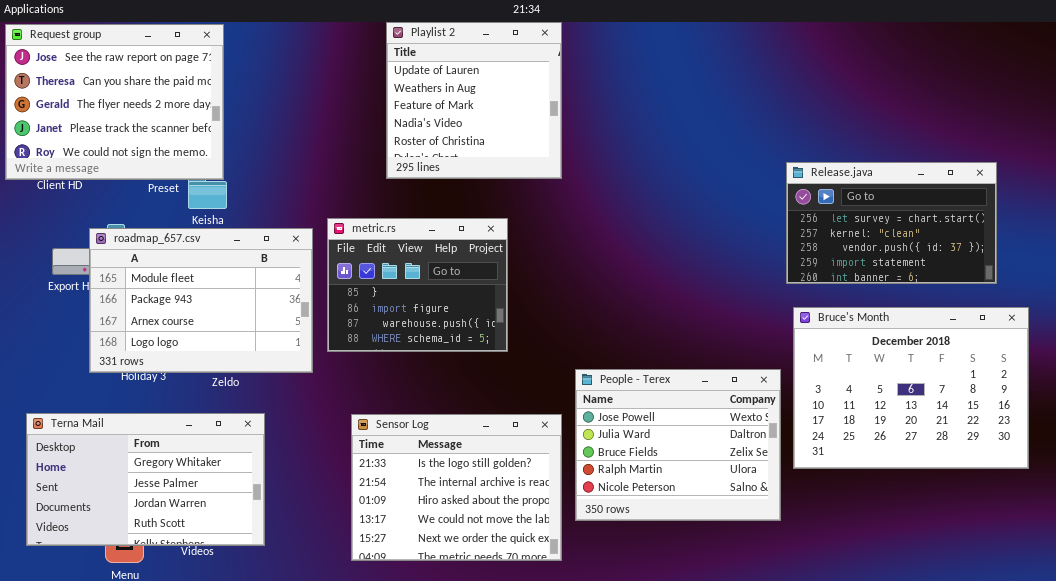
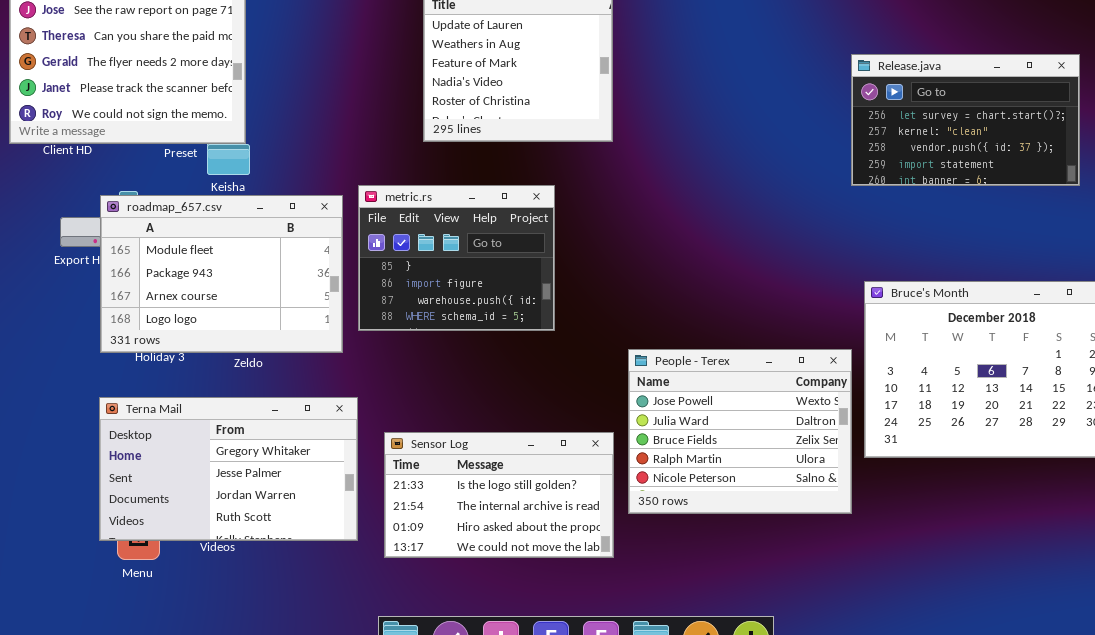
Release.java: [786,162,997,284] -> [851,54,1080,186], moved
Terna Mail: [26,413,265,546] -> [99,397,358,541], moved
Sensor Log: [351,414,562,561] -> [384,432,614,558], resized

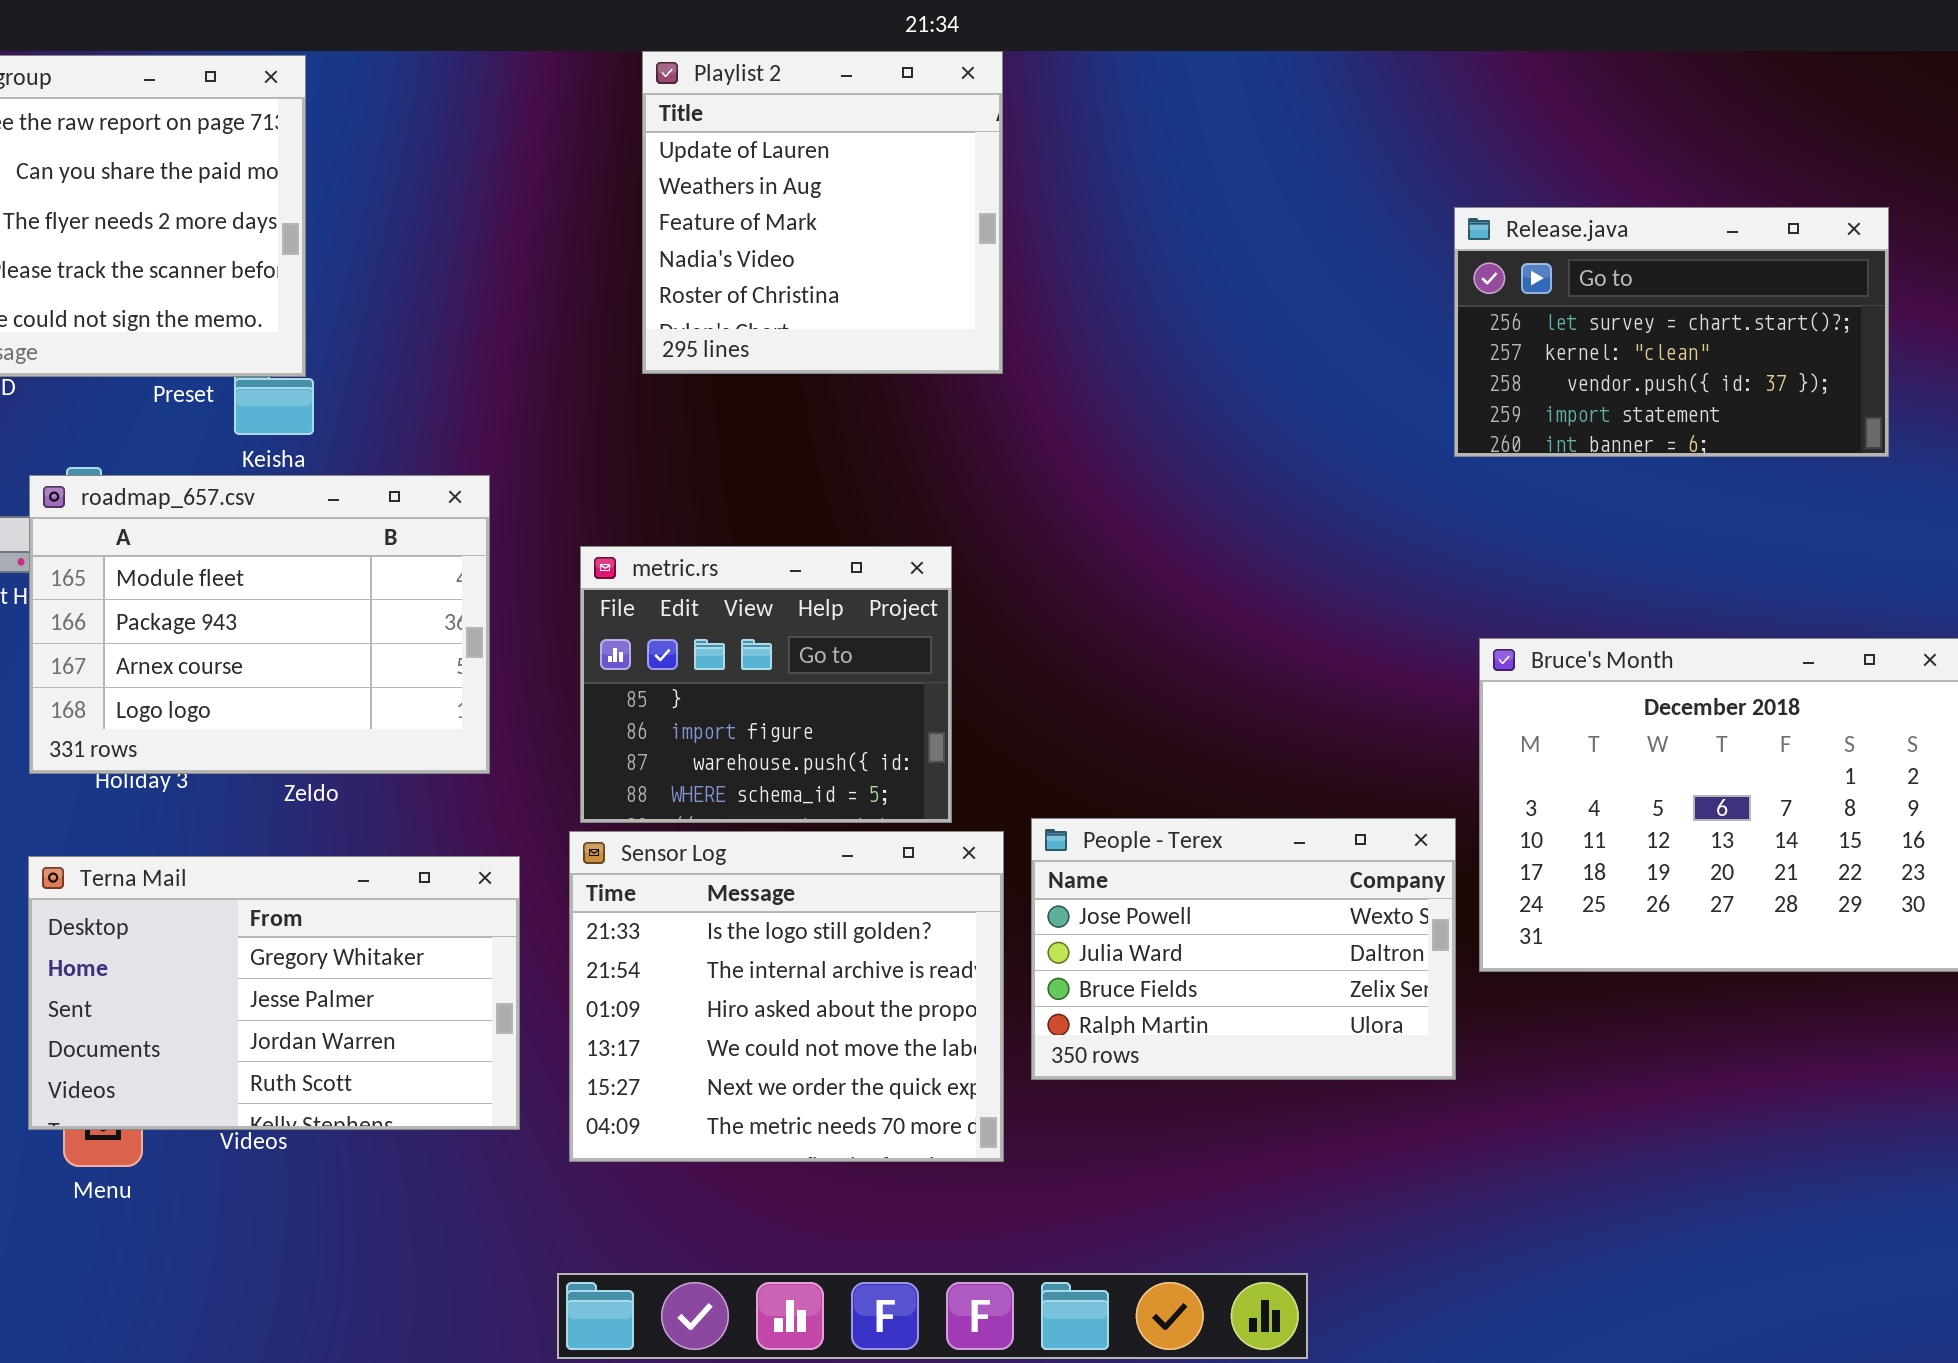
metric.rs: [358,185,555,331] -> [580,546,952,823], moved
People - Terex: [628,349,852,514] -> [1031,818,1456,1080], resized
Sensor Log: [384,432,614,558] -> [569,831,1004,1162], resized

